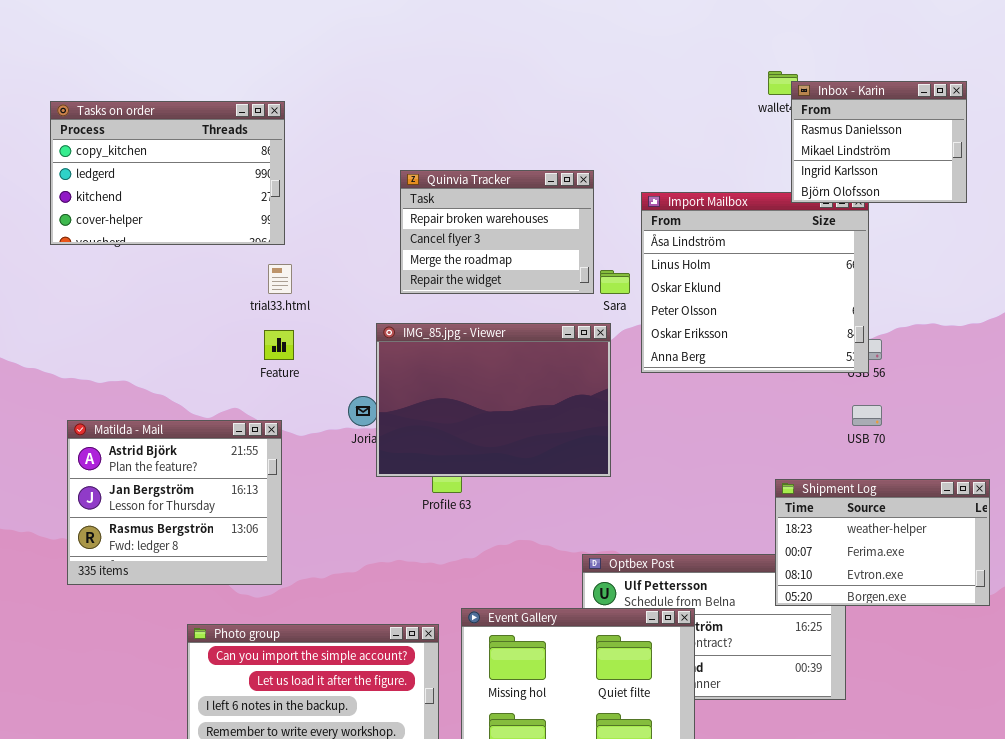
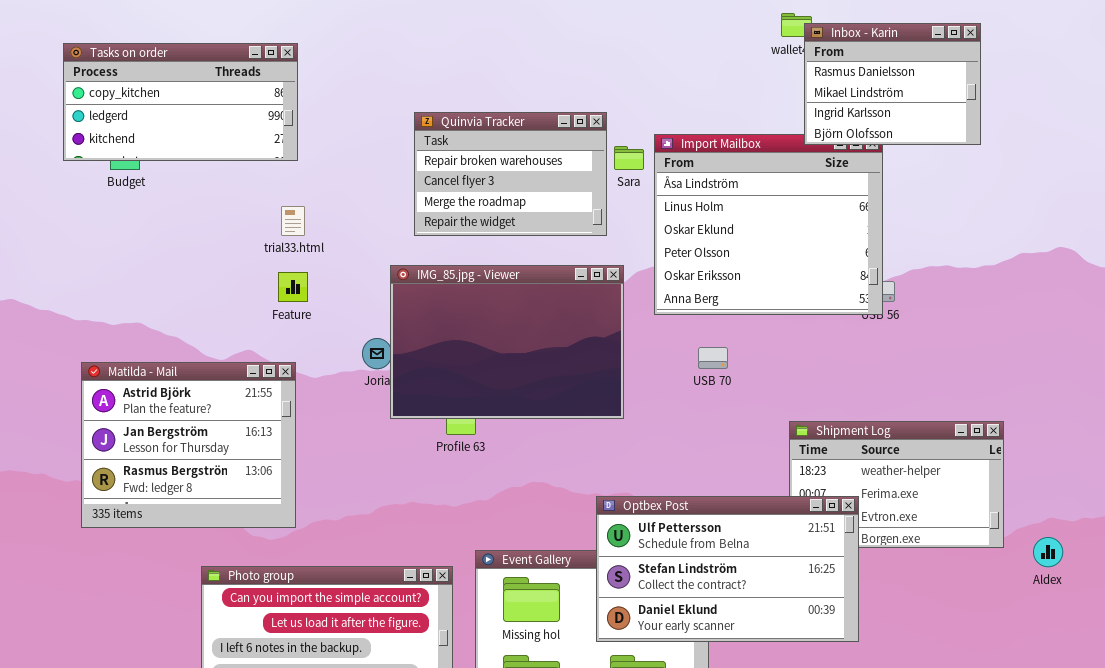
Tasks on order: [50,101,285,245] -> [63,43,298,161], resized
Sara: [600,270,630,294] -> [614,146,644,170], moved
USB 70: [852,405,882,426] -> [698,347,728,369], moved
Optbex Post: [582,554,846,700] -> [596,496,859,642], raised

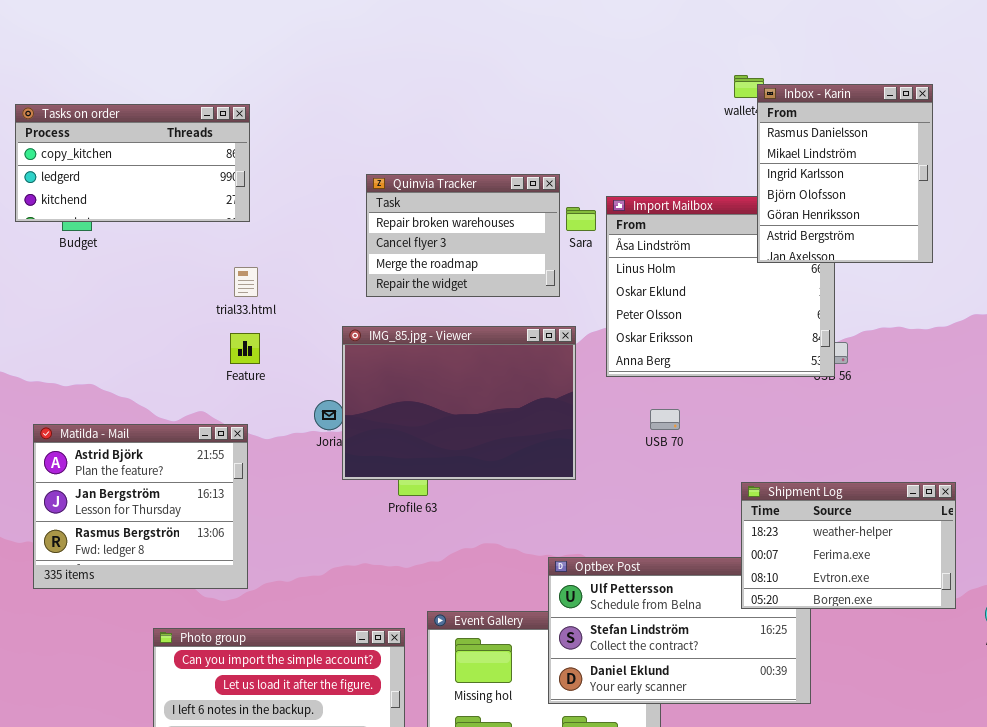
Inbox - Karin: [804,23,981,145] -> [757,84,933,263], resized
Shipment Log: [789,421,1004,548] -> [741,482,956,609], raised

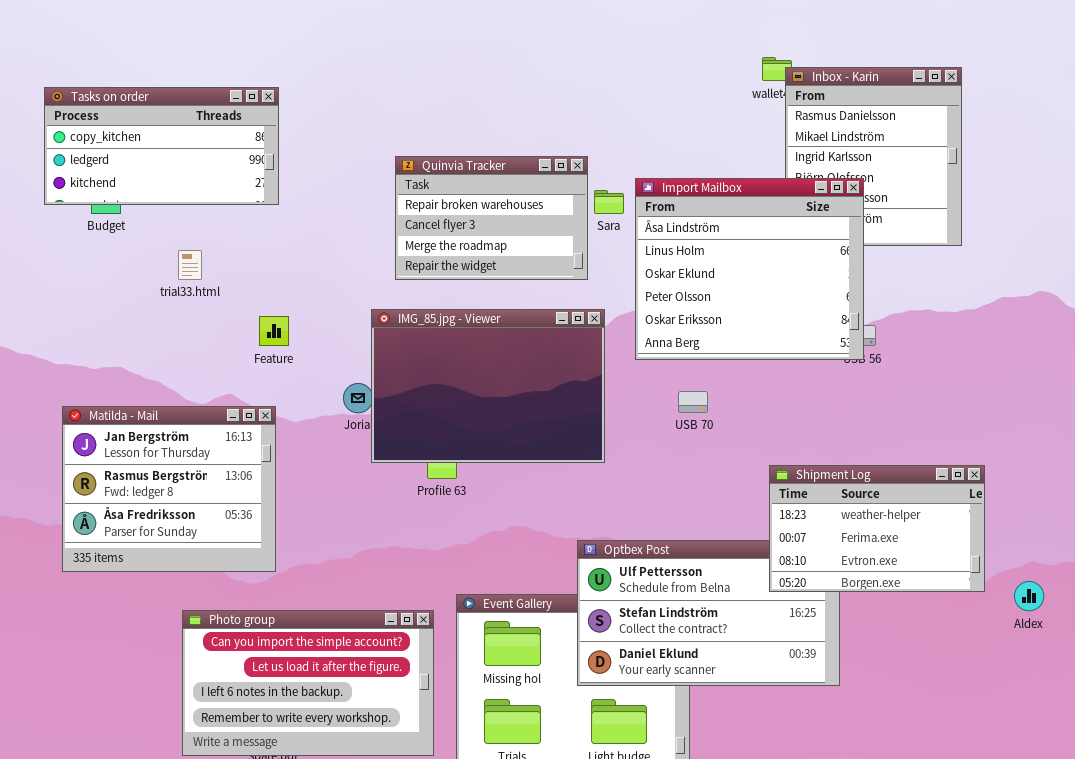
Import Mailbox: [606,196,835,377] -> [635,178,864,360], raised
trial33.html: [234,267,258,297] -> [178,250,202,280], moved
Matilda - Mail: [33,424,248,589] -> [62,406,276,572], scrolled down 1 row

